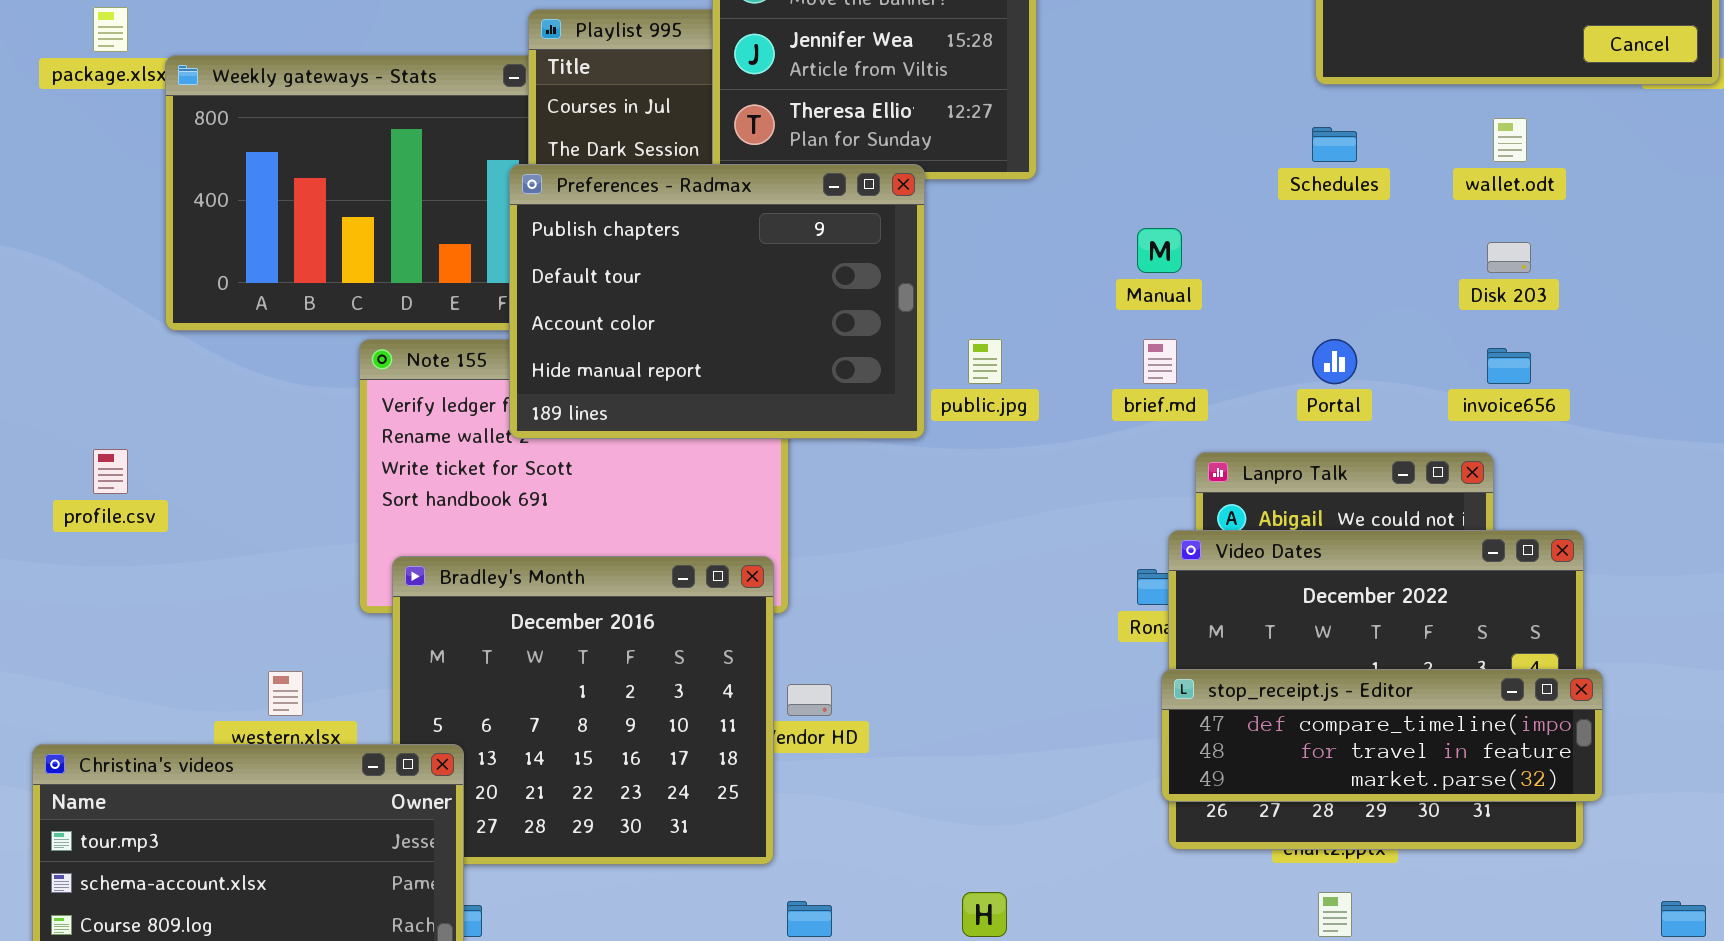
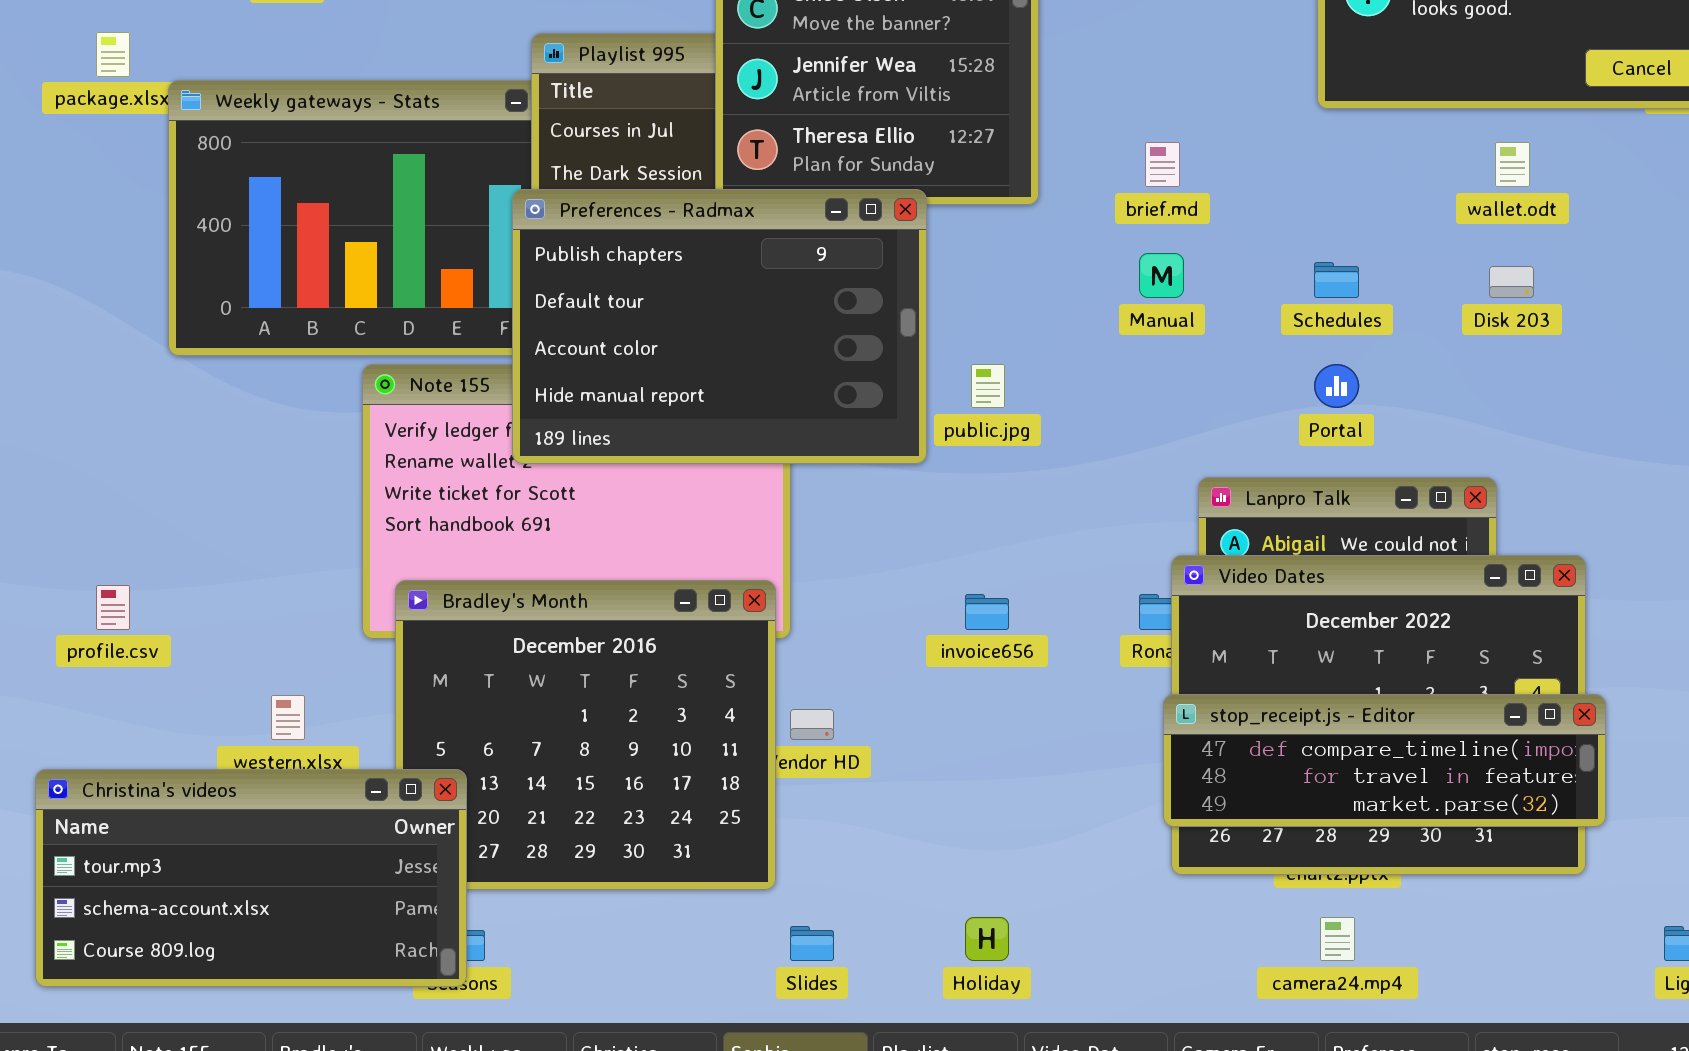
Schedules: [1312,127,1357,162] -> [1314,262,1359,298], moved
brief.md: [1143,339,1177,384] -> [1145,142,1180,187], moved
invoice656: [1487,348,1531,384] -> [965,594,1009,630], moved
profile.csv: [93,449,128,494] -> [96,585,130,630], moved

